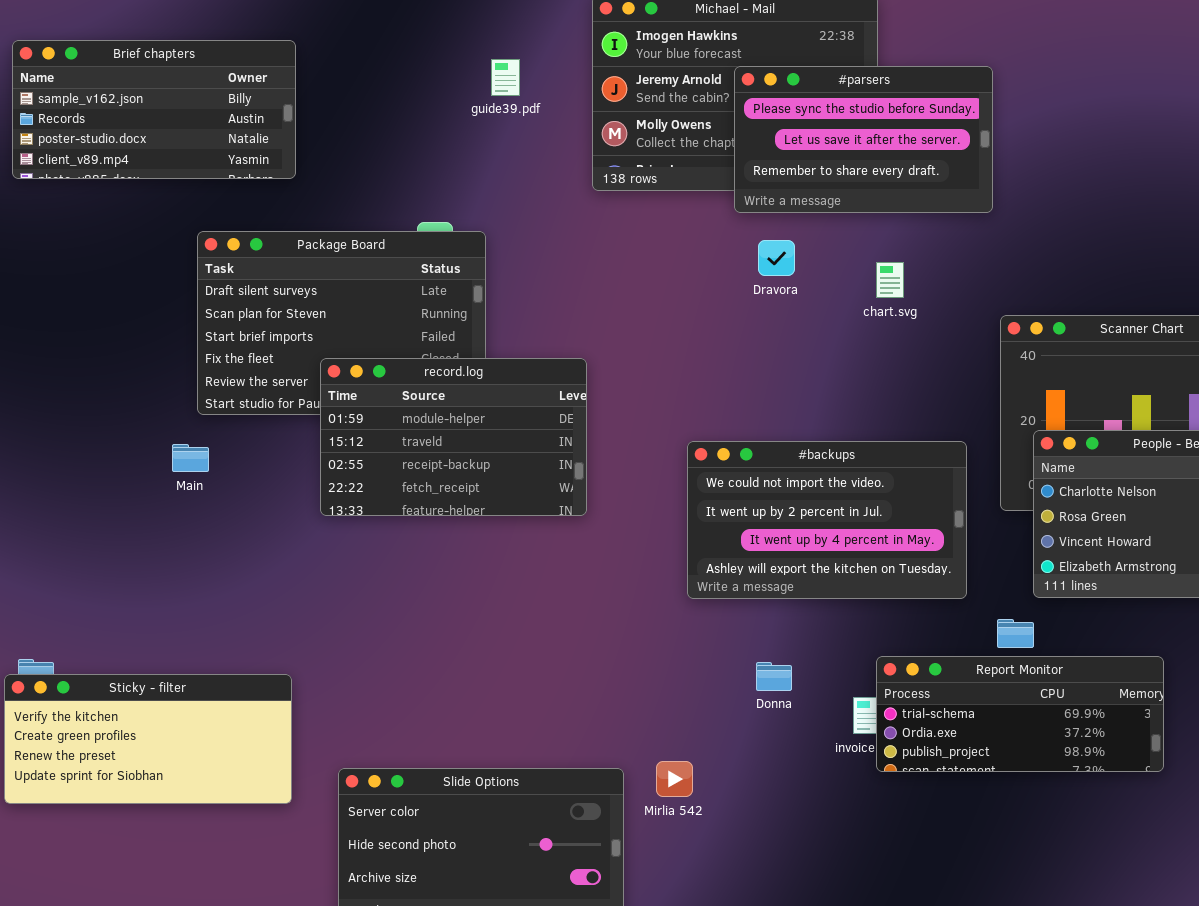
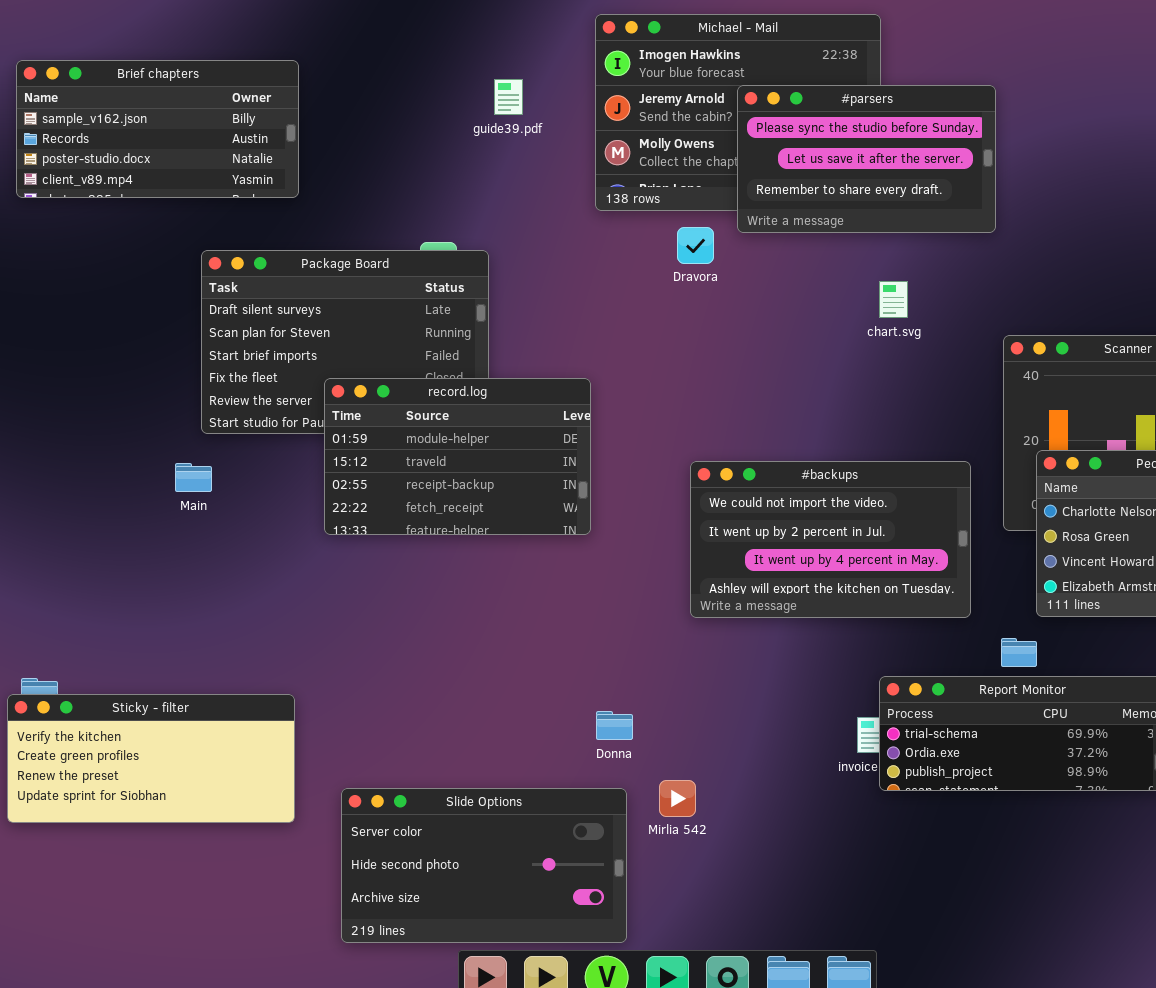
Dravora: [758,240,795,276] -> [677,227,714,264], moved
Donna: [756,662,792,691] -> [596,711,633,740], moved

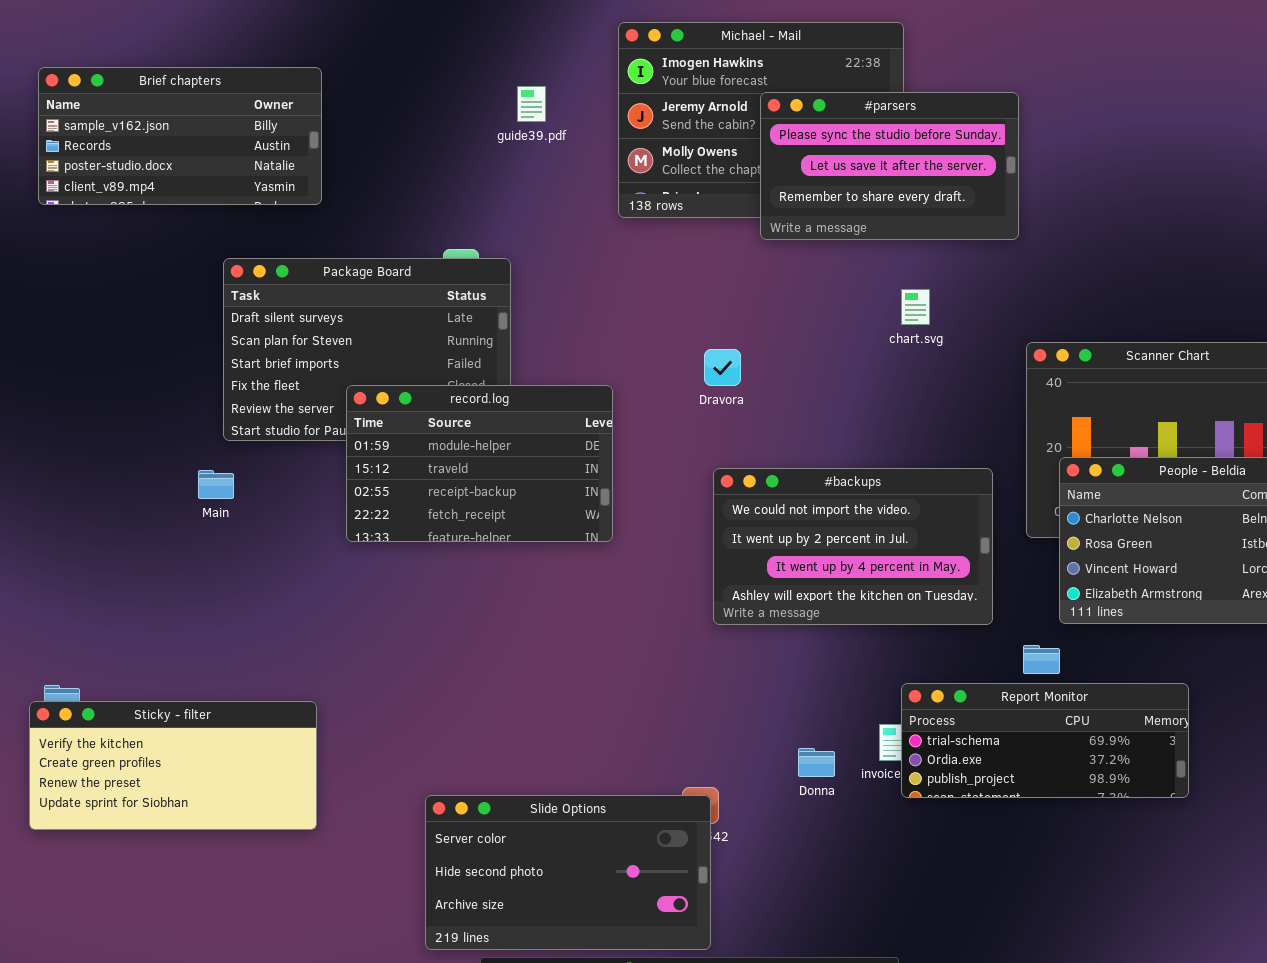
Dravora: [677,227,714,264] -> [704,349,741,386], moved
Donna: [596,711,633,740] -> [798,748,835,777], moved
Slide Options: [341,788,627,943] -> [425,795,711,950], moved

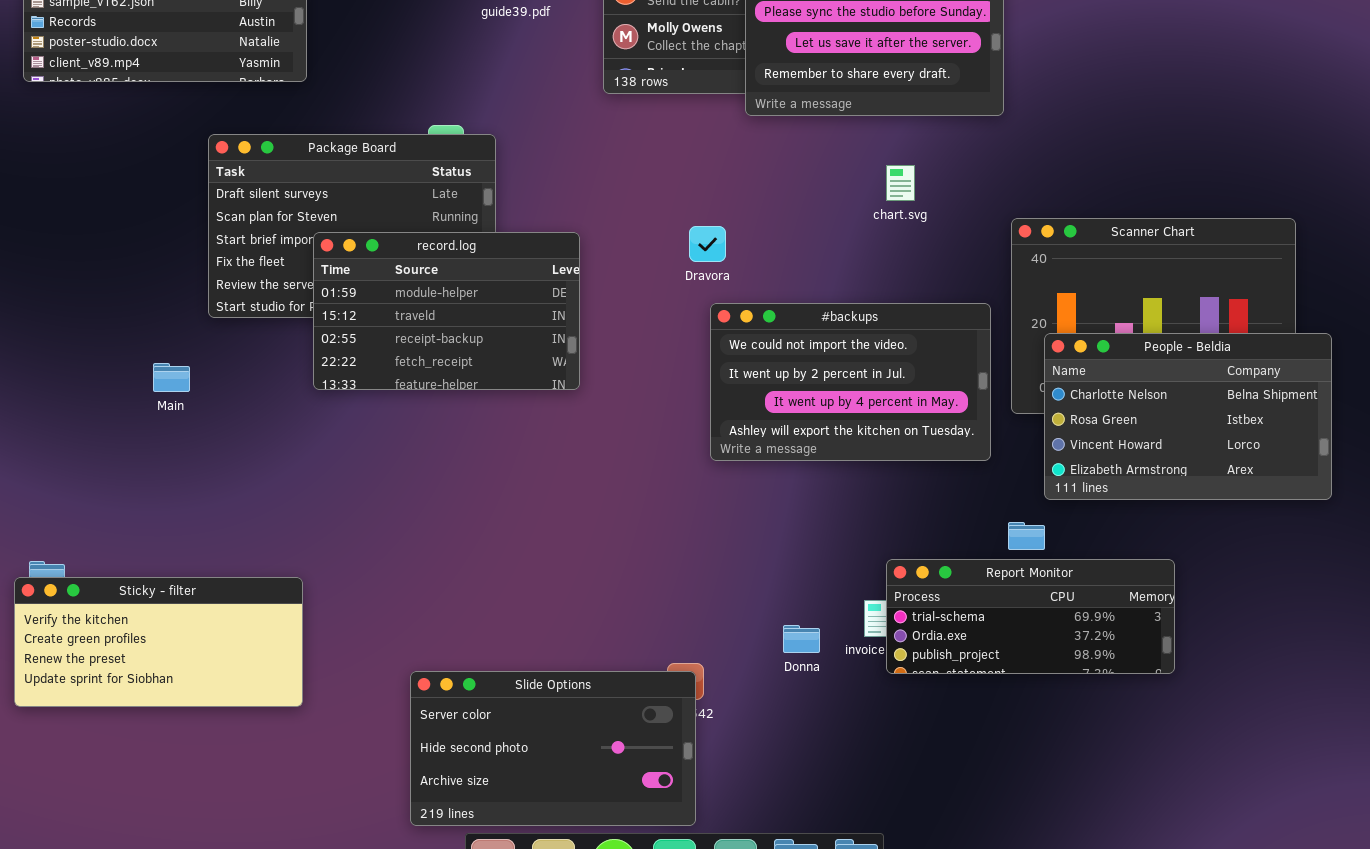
record.log: [346,385,613,542] -> [313,232,580,390], moved
#backups: [713,468,993,625] -> [710,303,991,461], moved
Main: [198,470,234,499] -> [153,363,190,392], moved

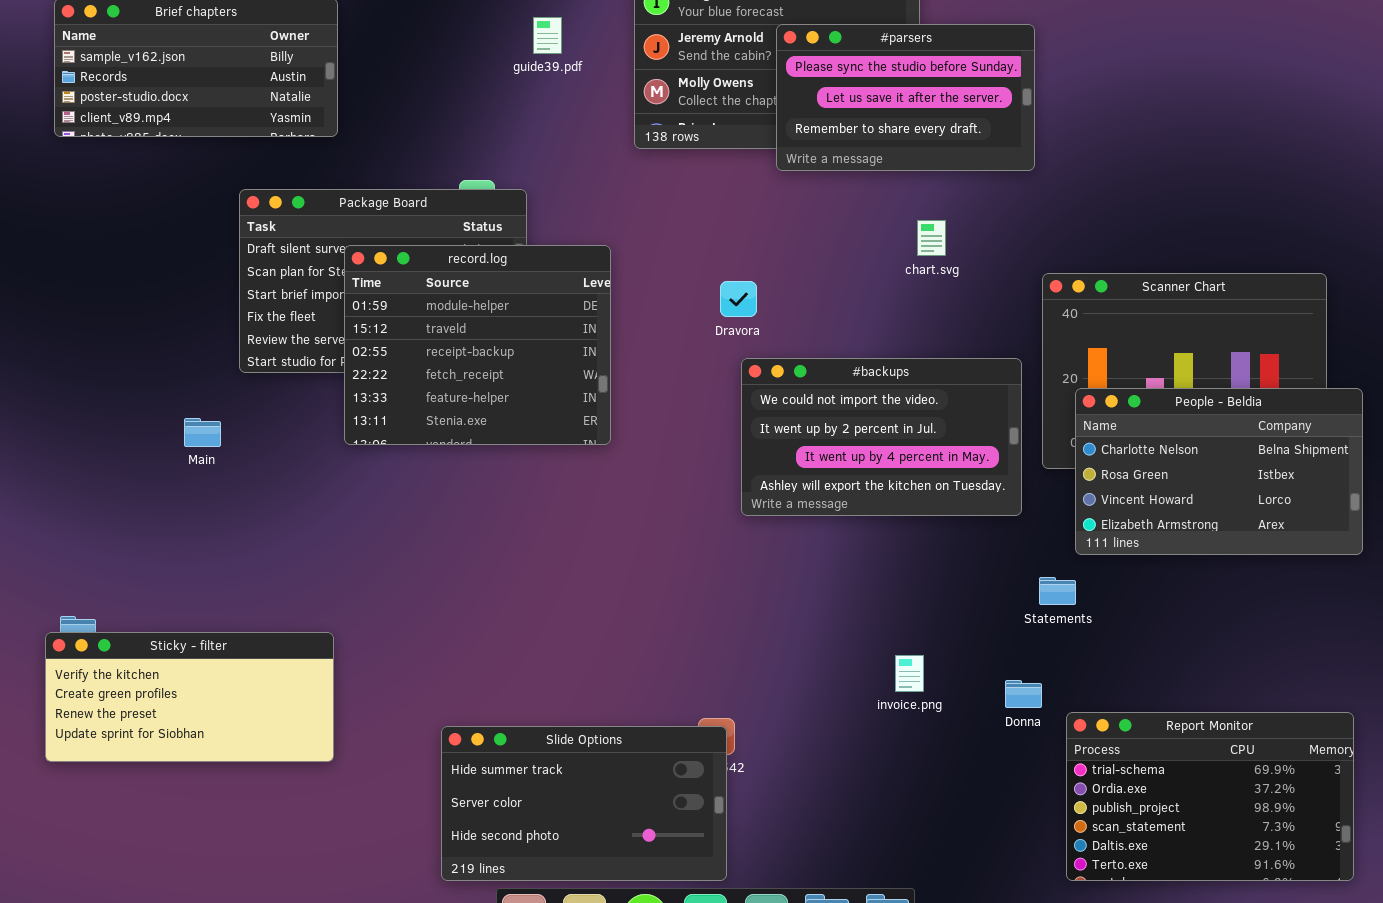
record.log: [313,232,580,390] -> [344,245,611,445], resized
Report Monitor: [886,559,1175,674] -> [1066,712,1354,881], moved, resized
Donna: [783,625,820,653] -> [1005,680,1042,708], moved
Slide Options: [410,671,696,826] -> [441,726,727,881], scrolled up 1 row

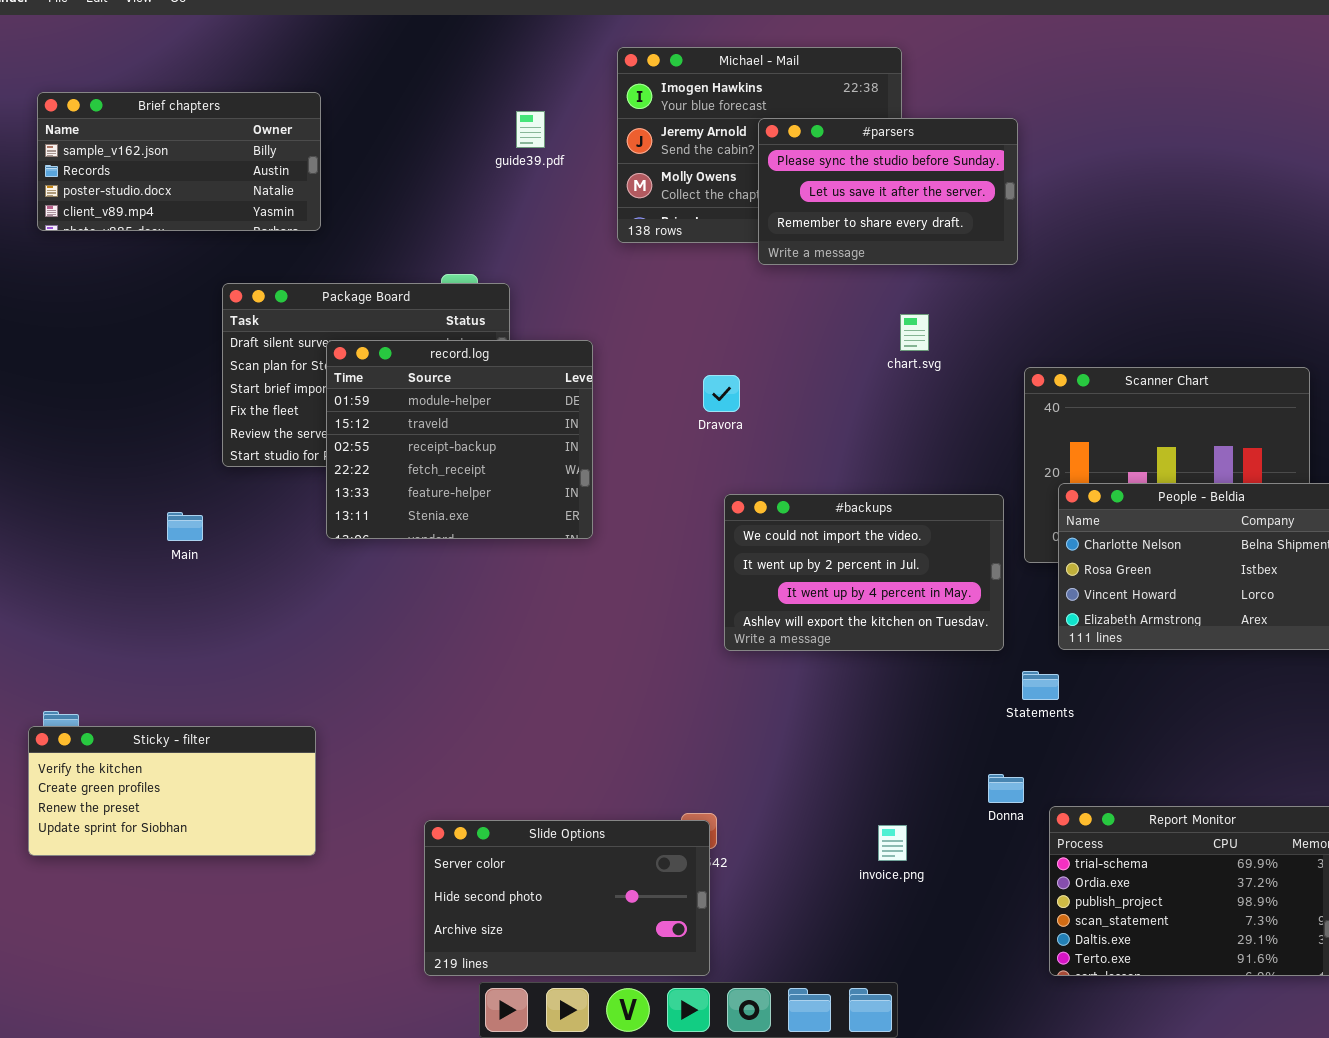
#backups: [741,358,1022,516] -> [724,494,1004,651], moved
invoice.png: [895,655,924,692] -> [878,825,907,861], moved
Slide Options: [441,726,727,881] -> [424,820,710,976], scrolled down 1 row

